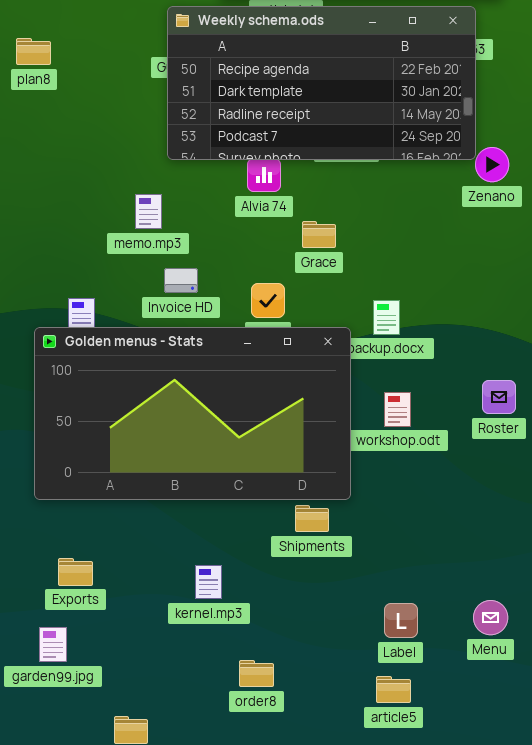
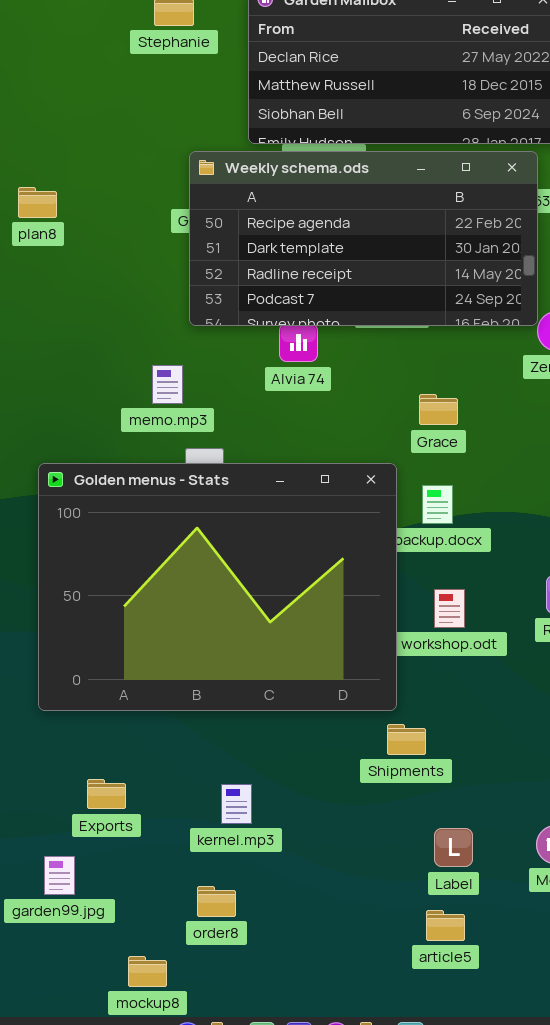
Grace: [302,221,336,248] -> [419,394,458,425], moved
Golden menus - Stats: [34,327,351,500] -> [38,463,397,711], resized
Shipments: [295,505,329,532] -> [387,724,426,755], moved
Exports: [58,558,93,586] -> [87,779,126,809], moved
order8: [239,660,274,687] -> [197,886,236,917], moved

